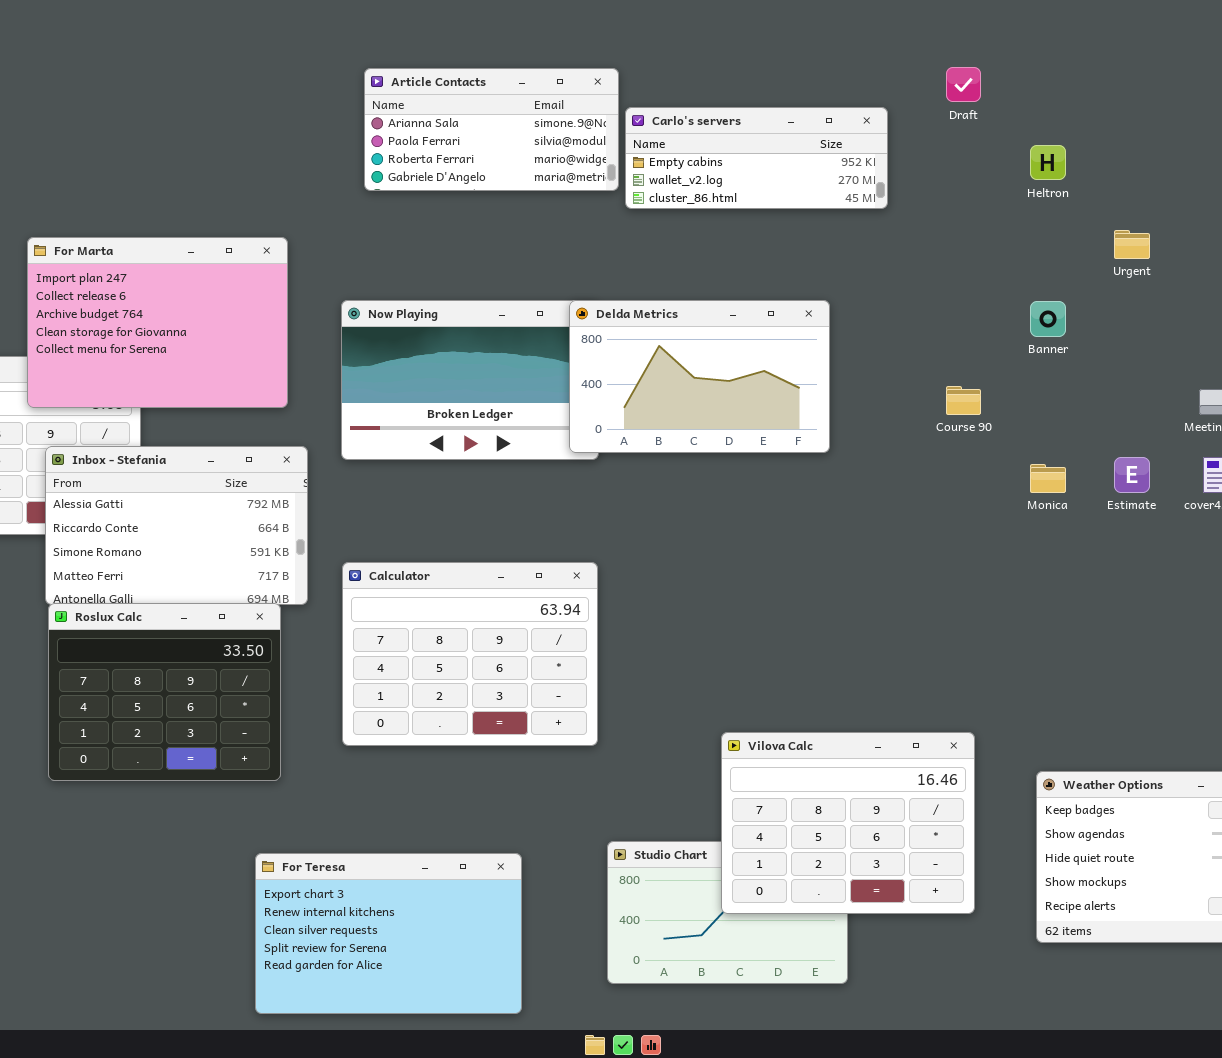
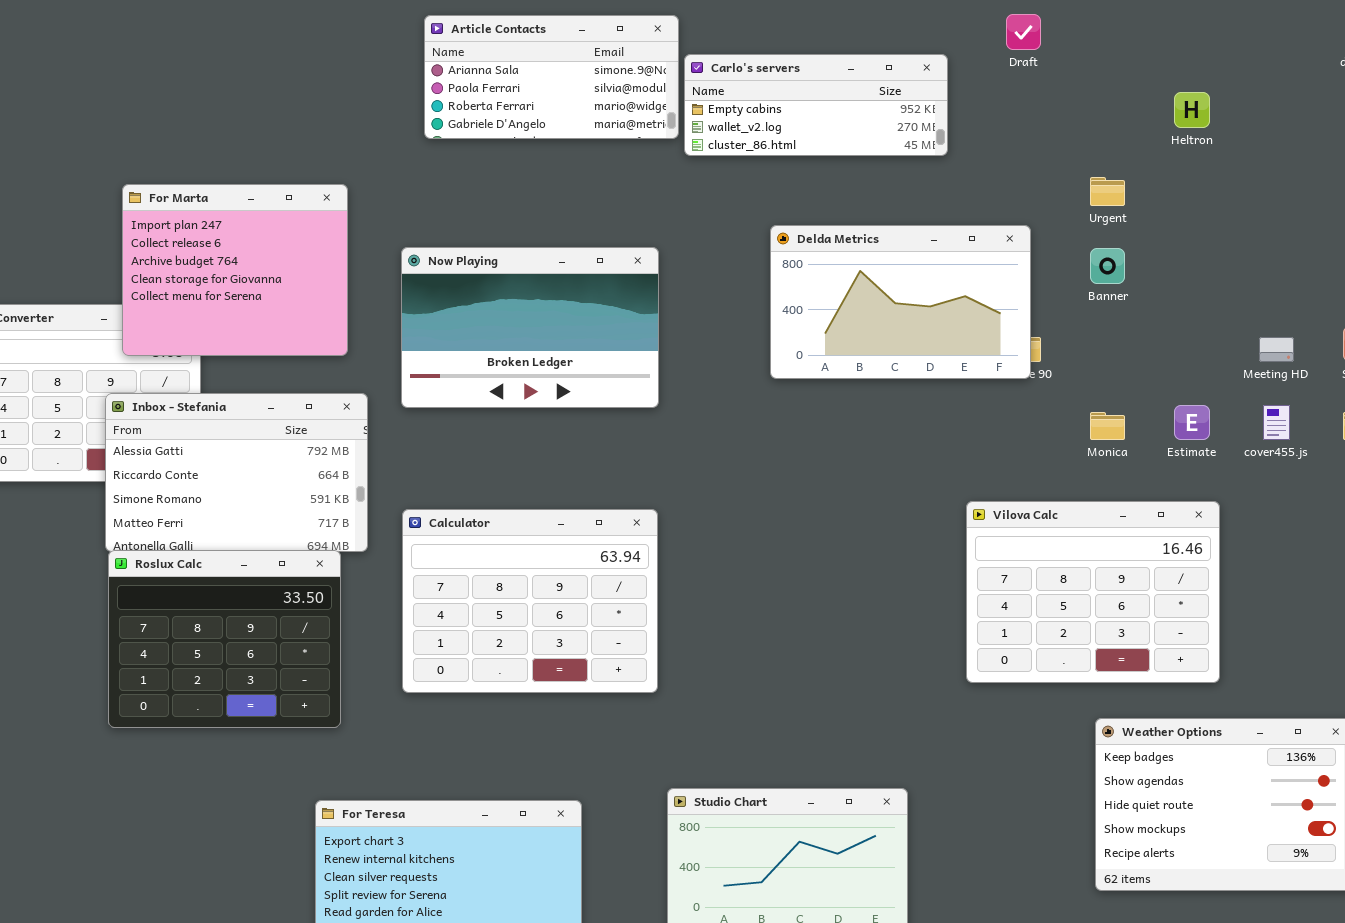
Heltron: [1030,145,1066,180] -> [1174,92,1210,128], moved
Urgent: [1114,230,1150,259] -> [1090,177,1125,206], moved
For Marta: [27,237,288,408] -> [122,184,348,356], resized
Delda Metrics: [569,300,830,453] -> [770,225,1031,379], moved
Vilova Calc: [721,732,975,914] -> [966,501,1220,683], moved

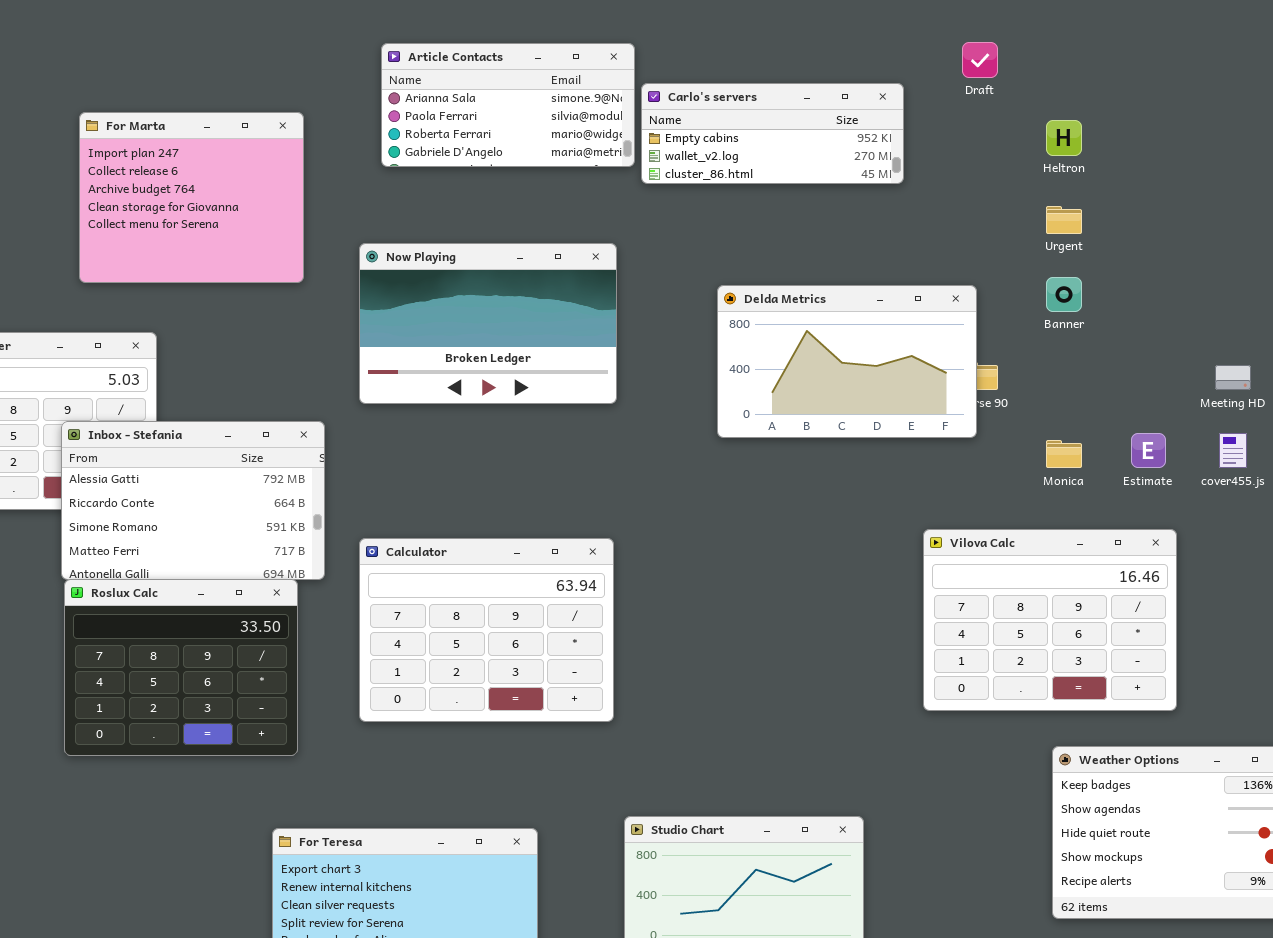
Heltron: [1174,92,1210,128] -> [1046,120,1082,156], moved
For Marta: [122,184,348,356] -> [79,112,304,283], moved
Delda Metrics: [770,225,1031,379] -> [717,285,977,438], moved
Now Playing: [401,247,659,408] -> [359,243,617,404], moved

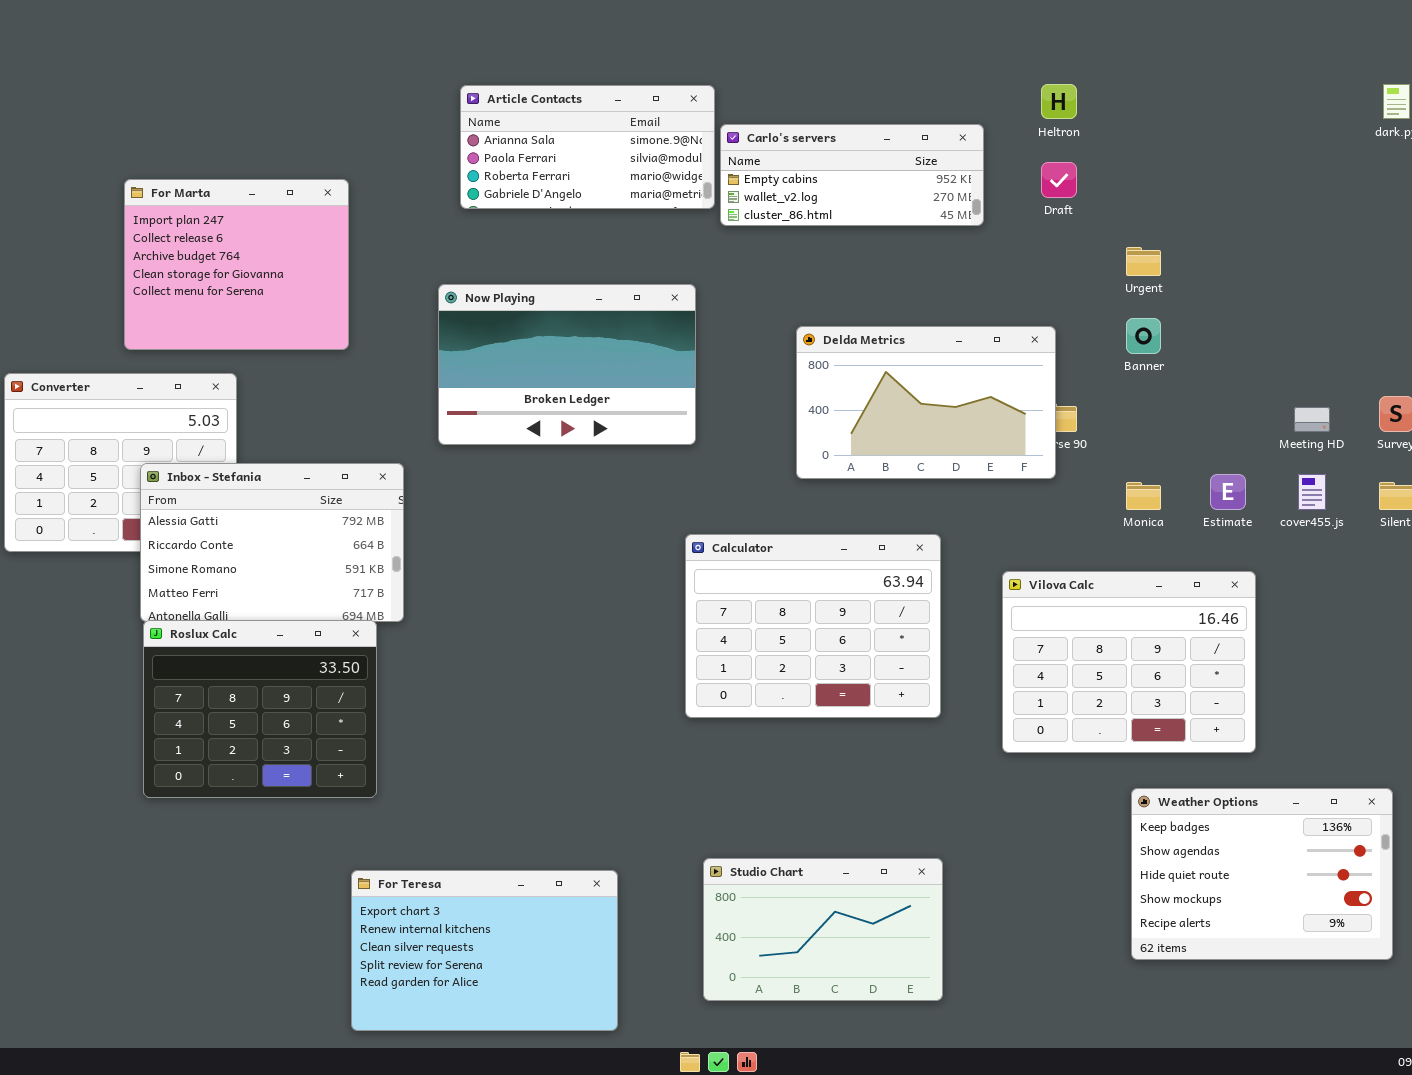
Draft: [962,42,998,78] -> [1041,162,1077,198], moved
For Marta: [79,112,304,283] -> [124,179,349,350], moved
Heltron: [1046,120,1082,156] -> [1041,84,1077,119], moved
Calculator: [359,538,614,722] -> [685,534,941,718], moved

